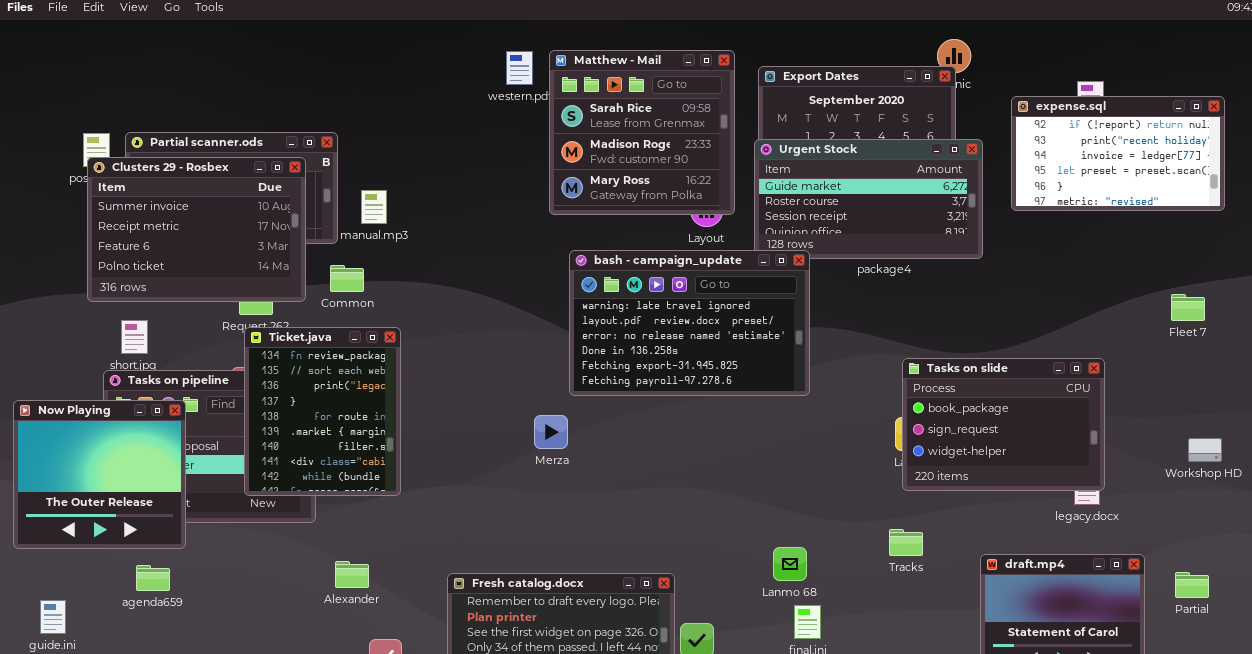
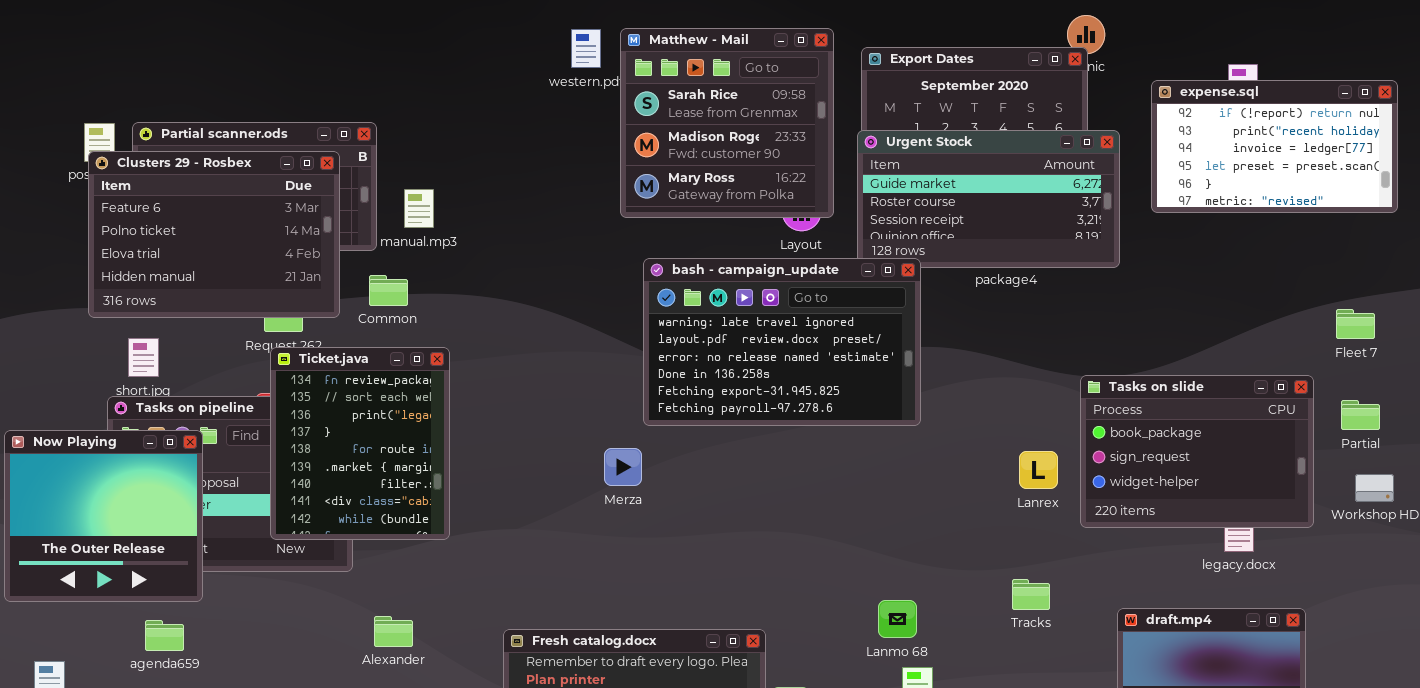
Clusters 29 - Rosbex: [87,157,306,302] -> [88,151,340,318], scrolled down 2 rows
Tasks on slide: [902,358,1105,491] -> [1080,375,1314,528], moved
Partial: [1175,572,1209,598] -> [1341,400,1380,430], moved

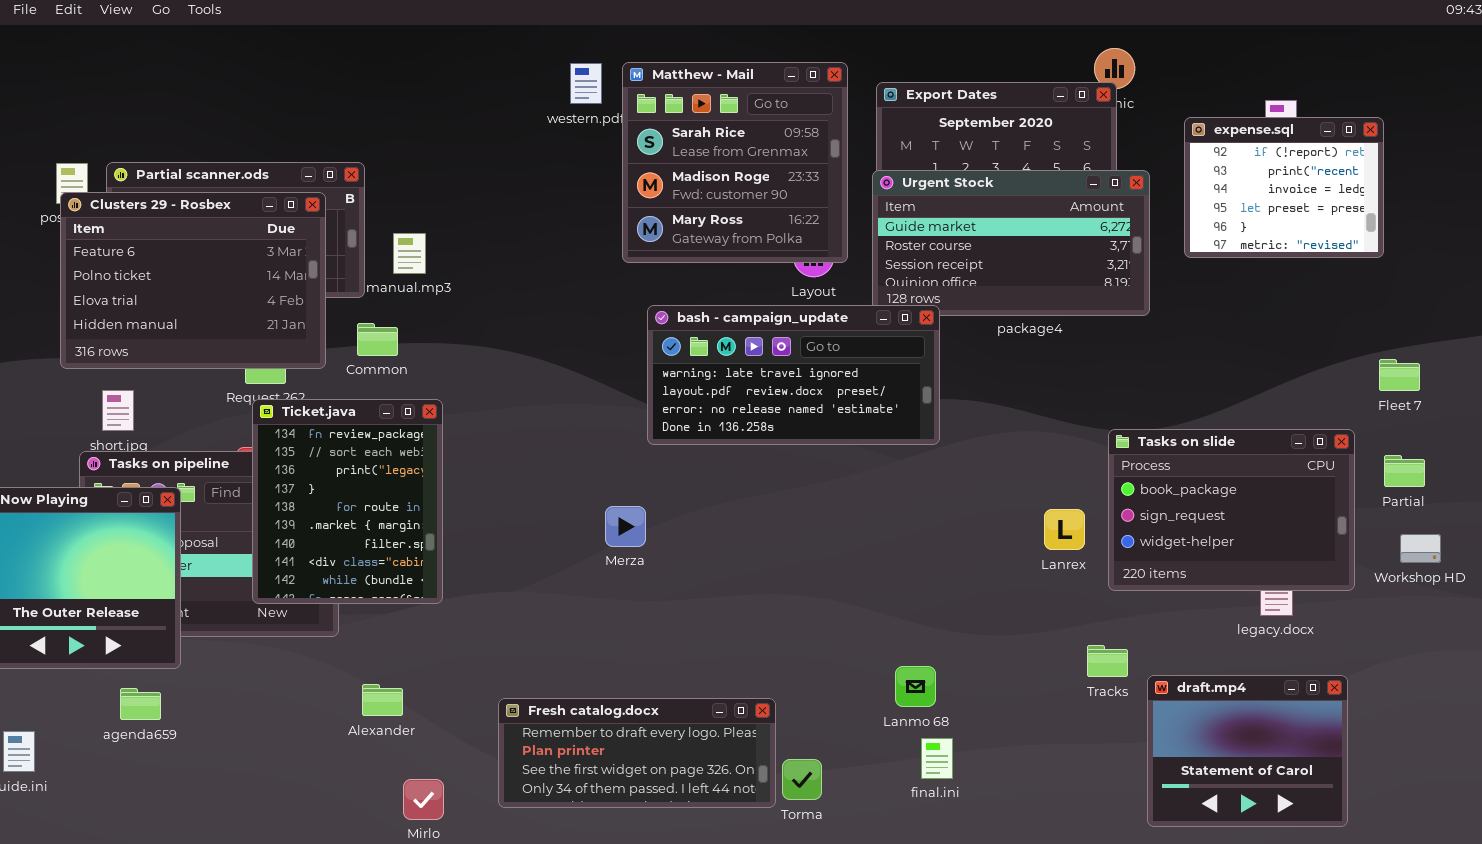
expense.sql: [1151,80,1398,213] -> [1184,117,1384,258], resized
bash - campaign_update: [643,258,921,426] -> [647,305,940,445], resized
Tracks: [1012,579,1050,610] -> [1087,645,1128,677], moved

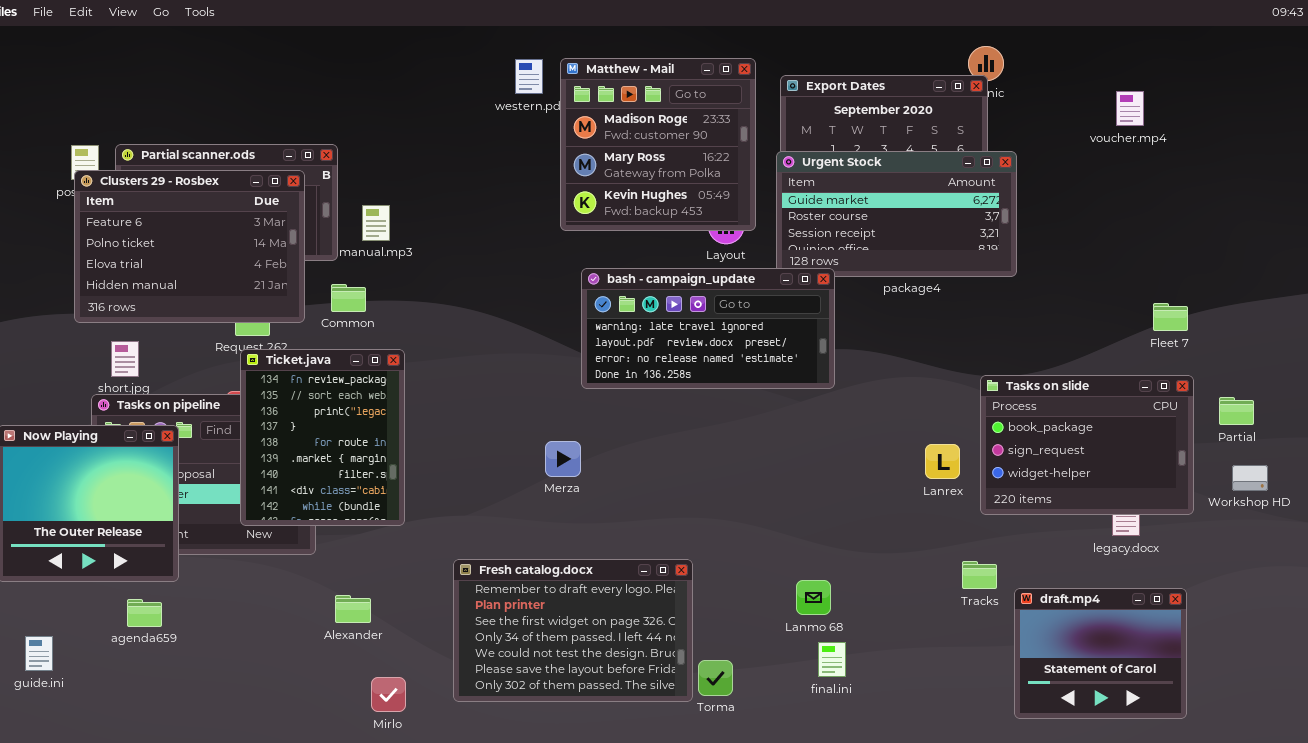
Matthew - Mail: [622,62,848,263] -> [560,58,756,231], scrolled down 1 row
expense.sql: [1184,117,1384,258] -> none, closed
Fleet 7: [1379,359,1420,391] -> [1153,303,1188,331], moved
Fresh catalog.docx: [498,698,776,808] -> [453,559,693,702], resized

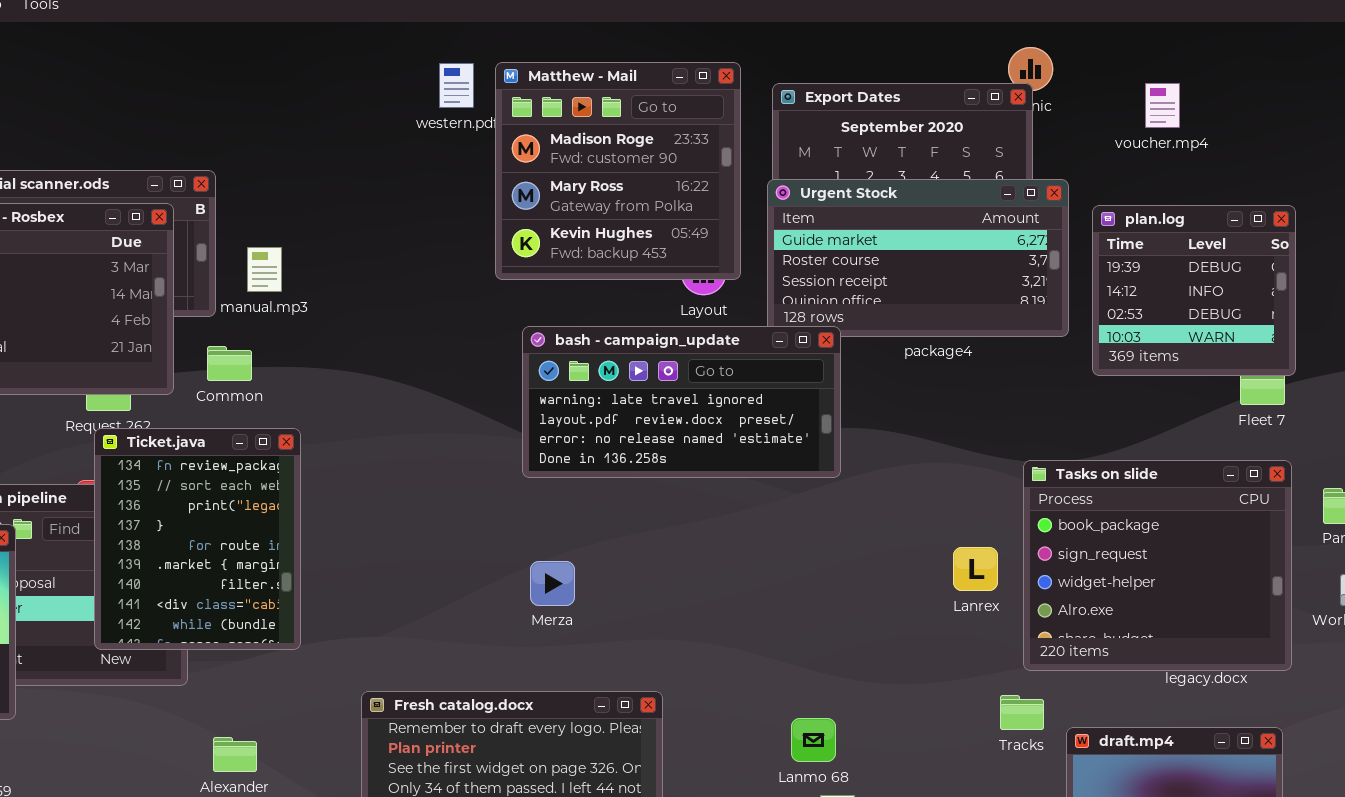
voucher.mp4: [1116,91,1144,126] -> [1145,83,1180,128], moved
plan.log: none -> [1092,205,1296,376], opened
Tasks on slide: [980,375,1194,515] -> [1023,460,1292,671], resized
Merza: [545,441,581,477] -> [530,561,575,606], moved

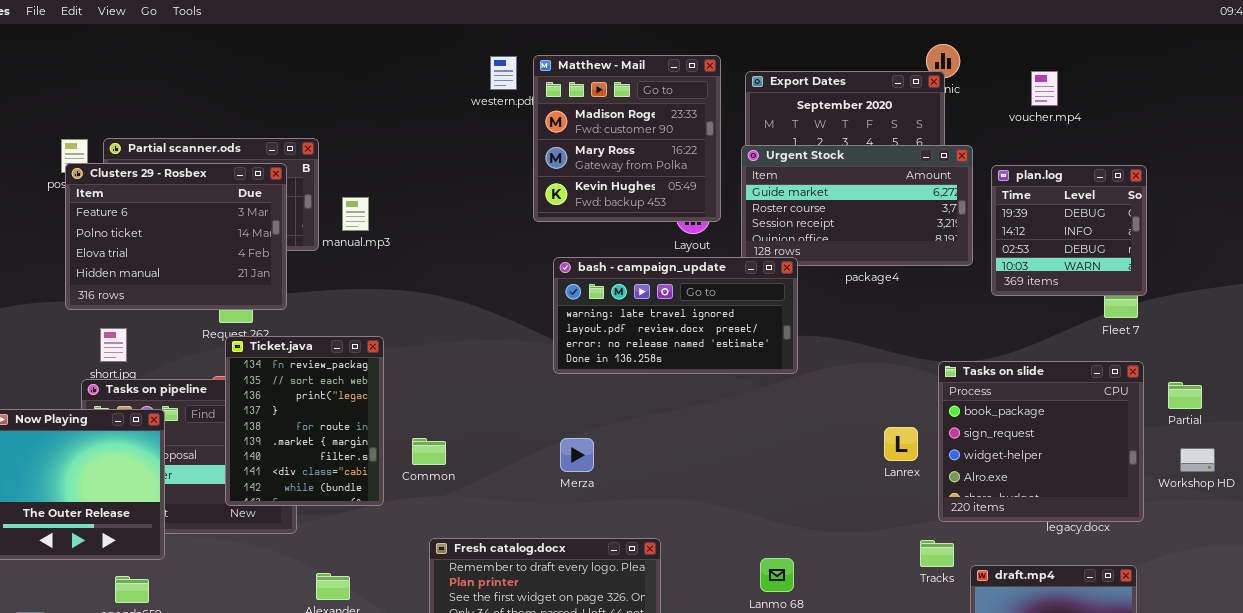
Common: [207,346,252,381] -> [412,438,446,465], moved

